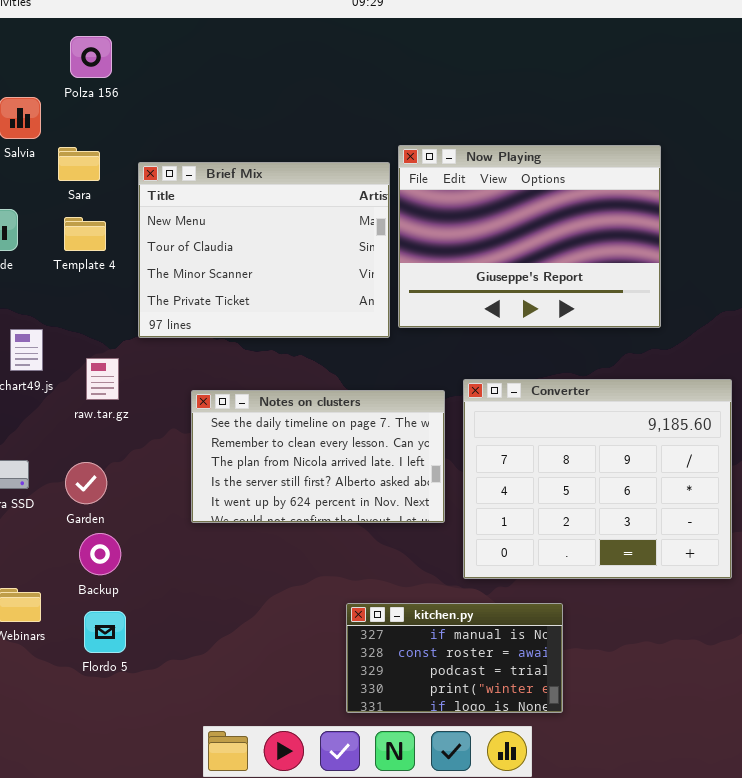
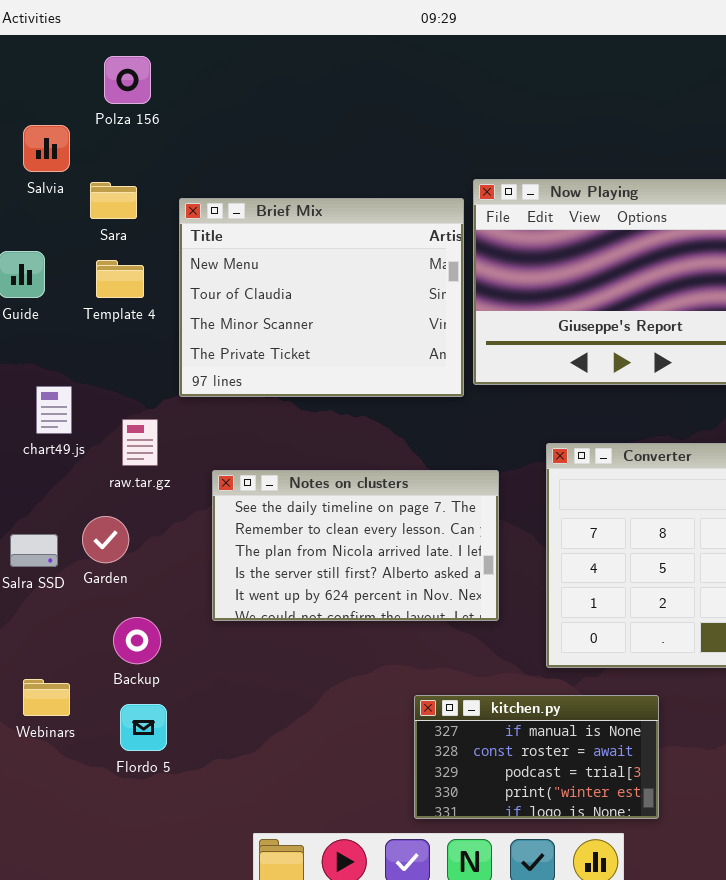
Notes on clusters: [191,390,445,523] -> [212,470,499,621], moved
Garden: [65,462,107,504] -> [82,516,129,563], moved

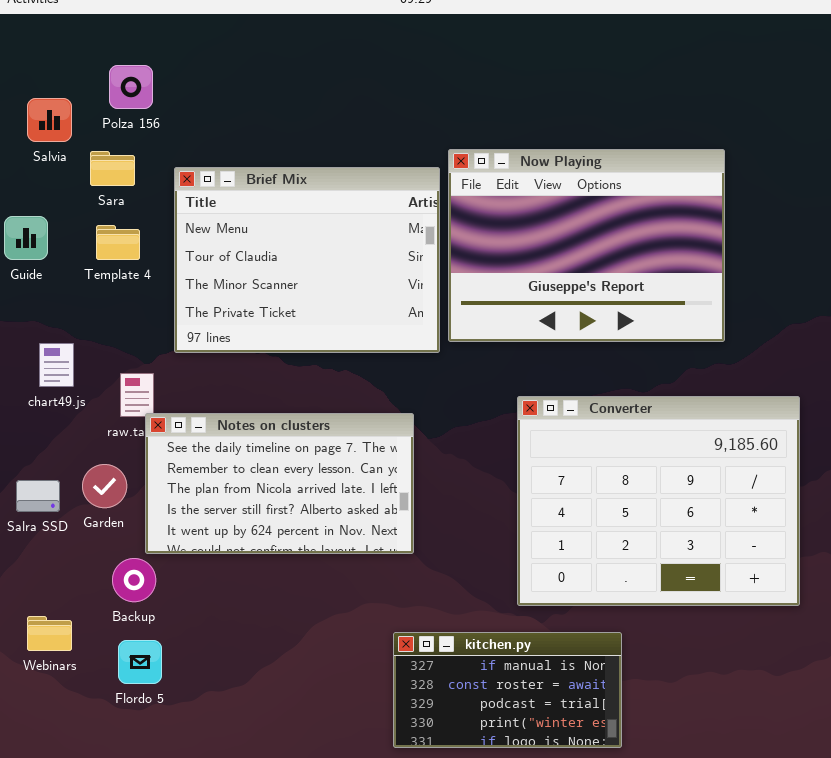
Polza 156: [104,56,151,104] -> [109,65,153,109], moved
Notes on clusters: [212,470,499,621] -> [145,413,414,554], moved

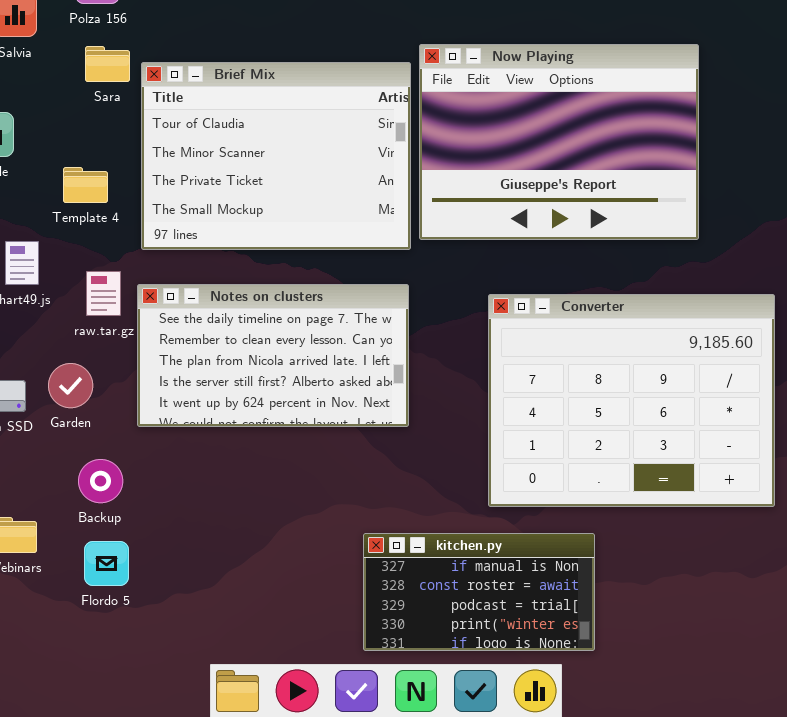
Sara: [90,151,135,186] -> [85,46,130,82], moved
Brief Mix: [174,167,440,353] -> [141,62,411,250], scrolled down 1 row
Template 4: [96,225,140,260] -> [63,167,108,203], moved
Notes on clusters: [145,413,414,554] -> [137,284,409,427], moved

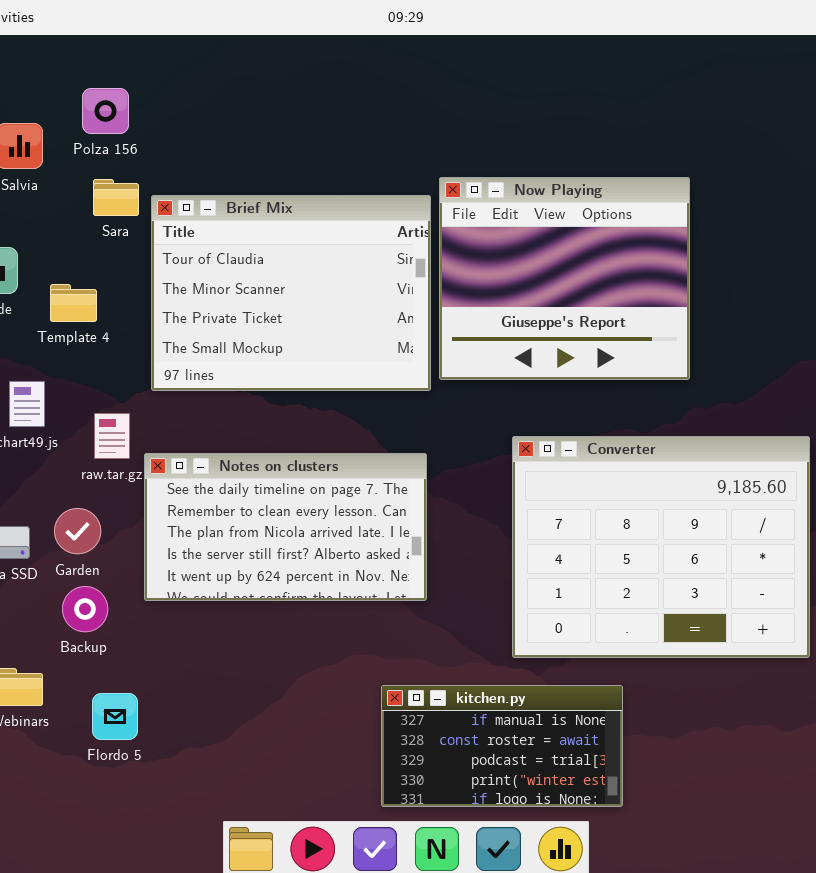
Now Playing: [419,44,699,240] -> [439,177,690,380], resized
Template 4: [63,167,108,203] -> [50,284,97,322], moved
Notes on clusters: [137,284,409,427] -> [144,453,427,601], moved
Backup: [78,459,123,503] -> [62,586,108,632], moved

